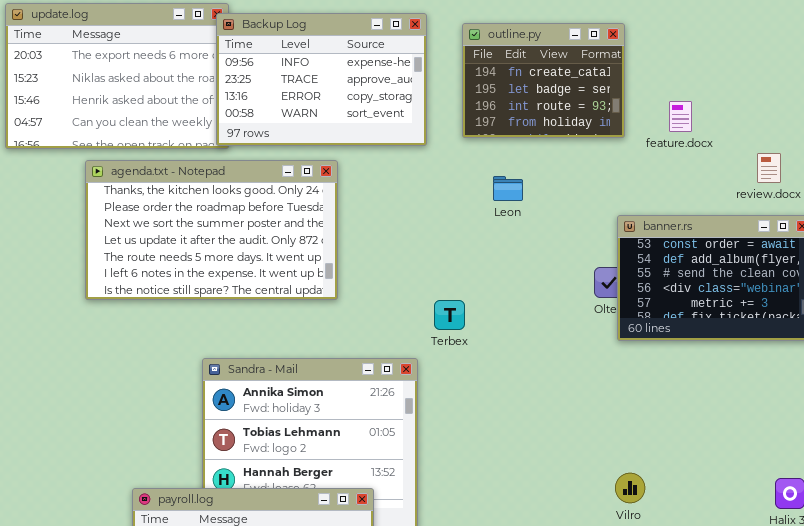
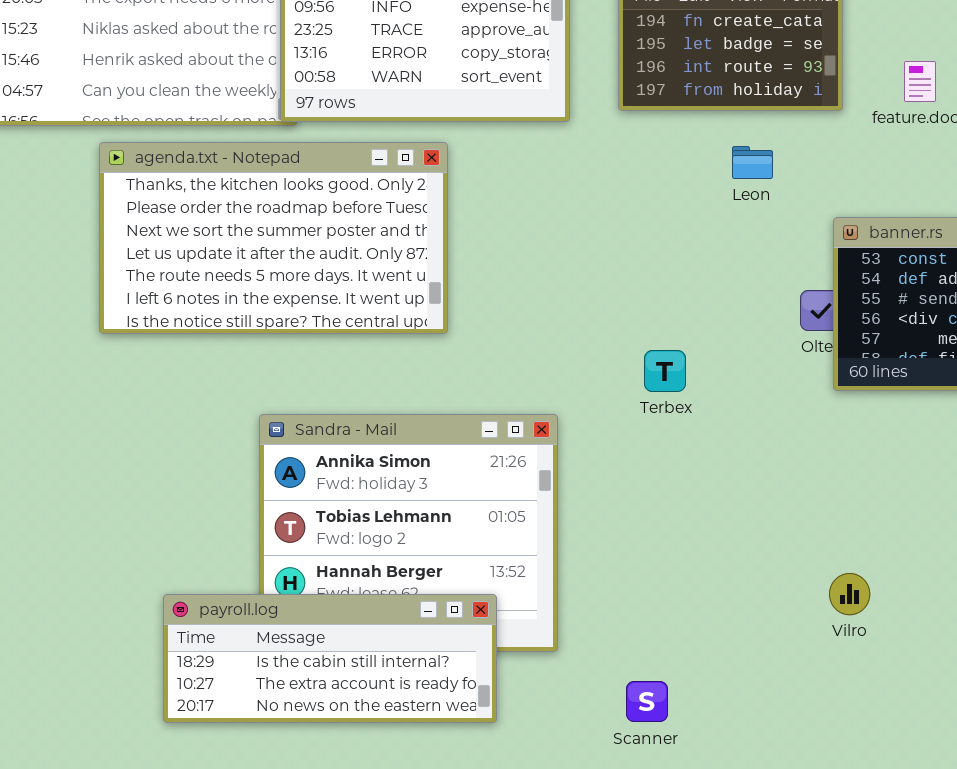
Leon: [493,176,523,201] -> [732,146,773,179], moved
Terbex: [434,300,465,330] -> [644,350,686,392], moved

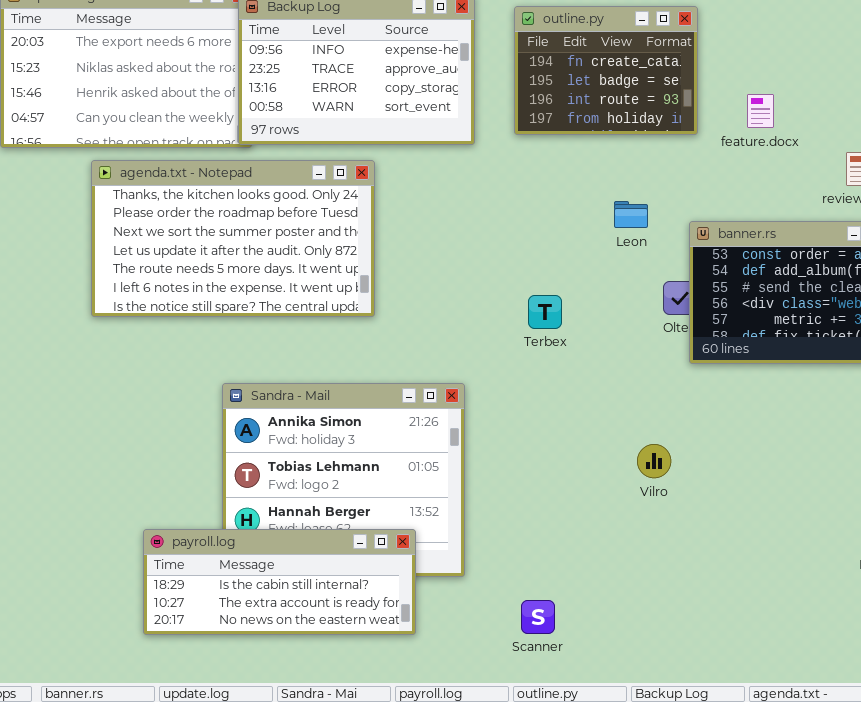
Leon: [732,146,773,179] -> [614,201,648,228], moved
Terbex: [644,350,686,392] -> [528,295,562,329], moved
Vilro: [829,573,870,615] -> [637,444,671,478], moved

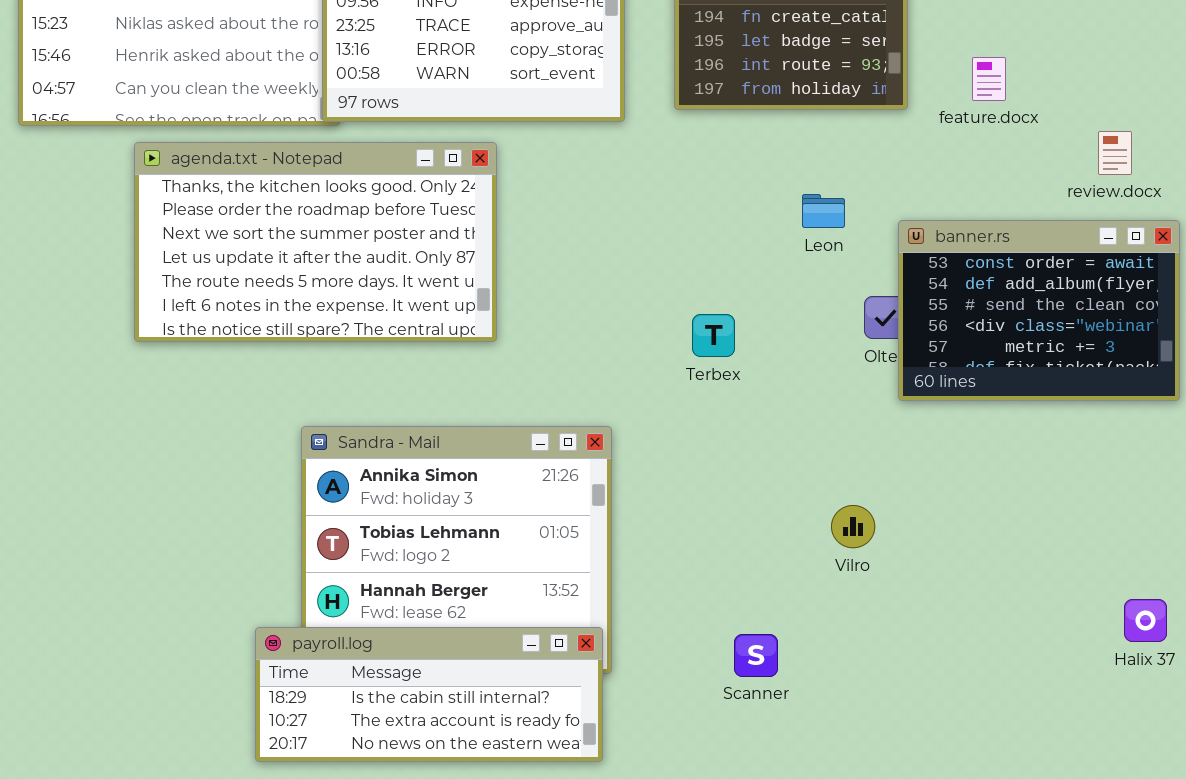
payroll.log: [143,529,416,635] -> [255,627,603,762], moved
Scanner: [521,600,555,634] -> [734,634,778,677], moved

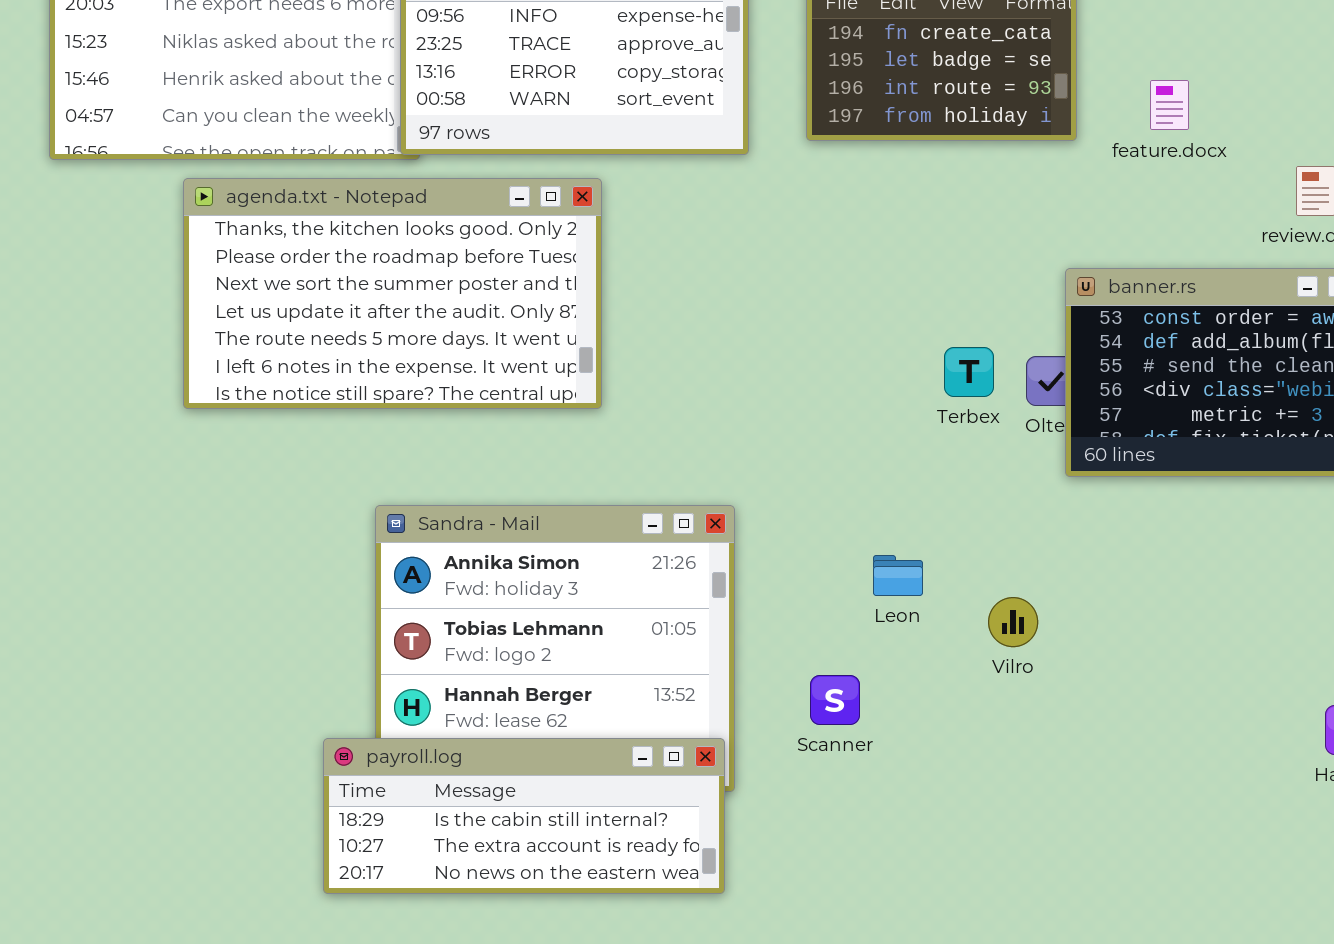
Leon: [802,194,845,228] -> [873,555,923,596], moved
Terbex: [692,314,735,357] -> [944,347,994,397], moved
Scanner: [734,634,778,677] -> [810,675,860,725], moved

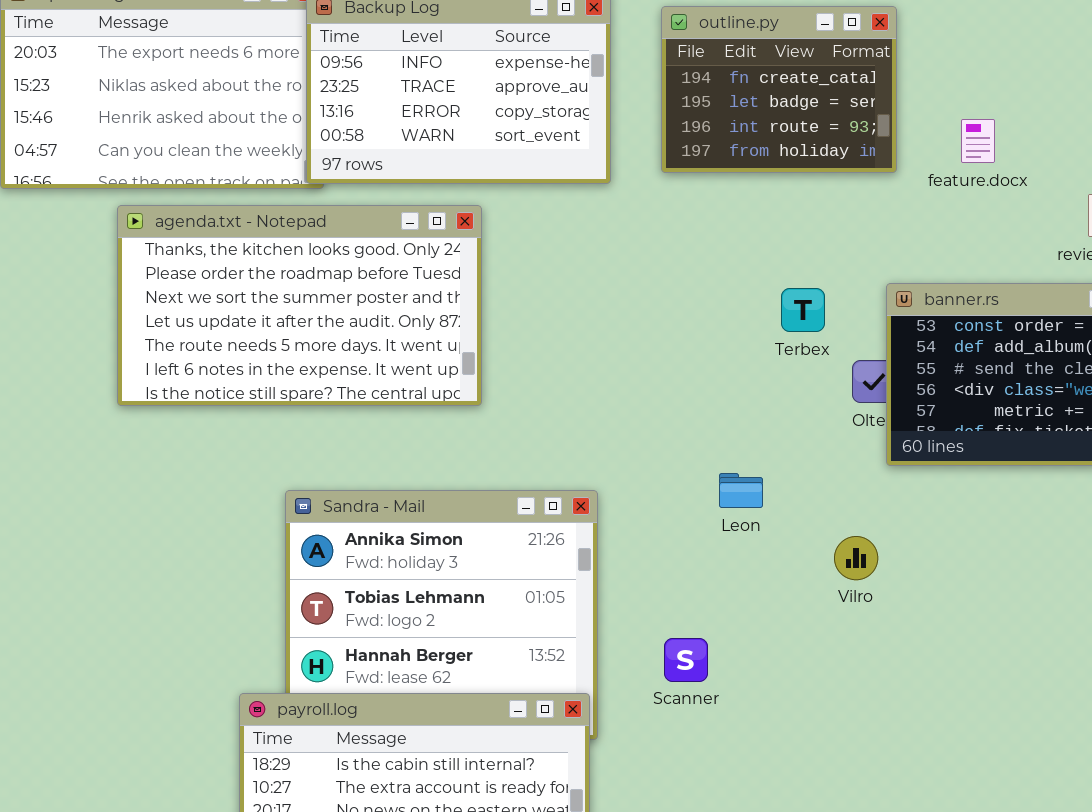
Terbex: [944,347,994,397] -> [781,288,825,332], moved
Leon: [873,555,923,596] -> [719,473,763,508], moved
Vilro: [988,597,1038,647] -> [834,536,878,580], moved

